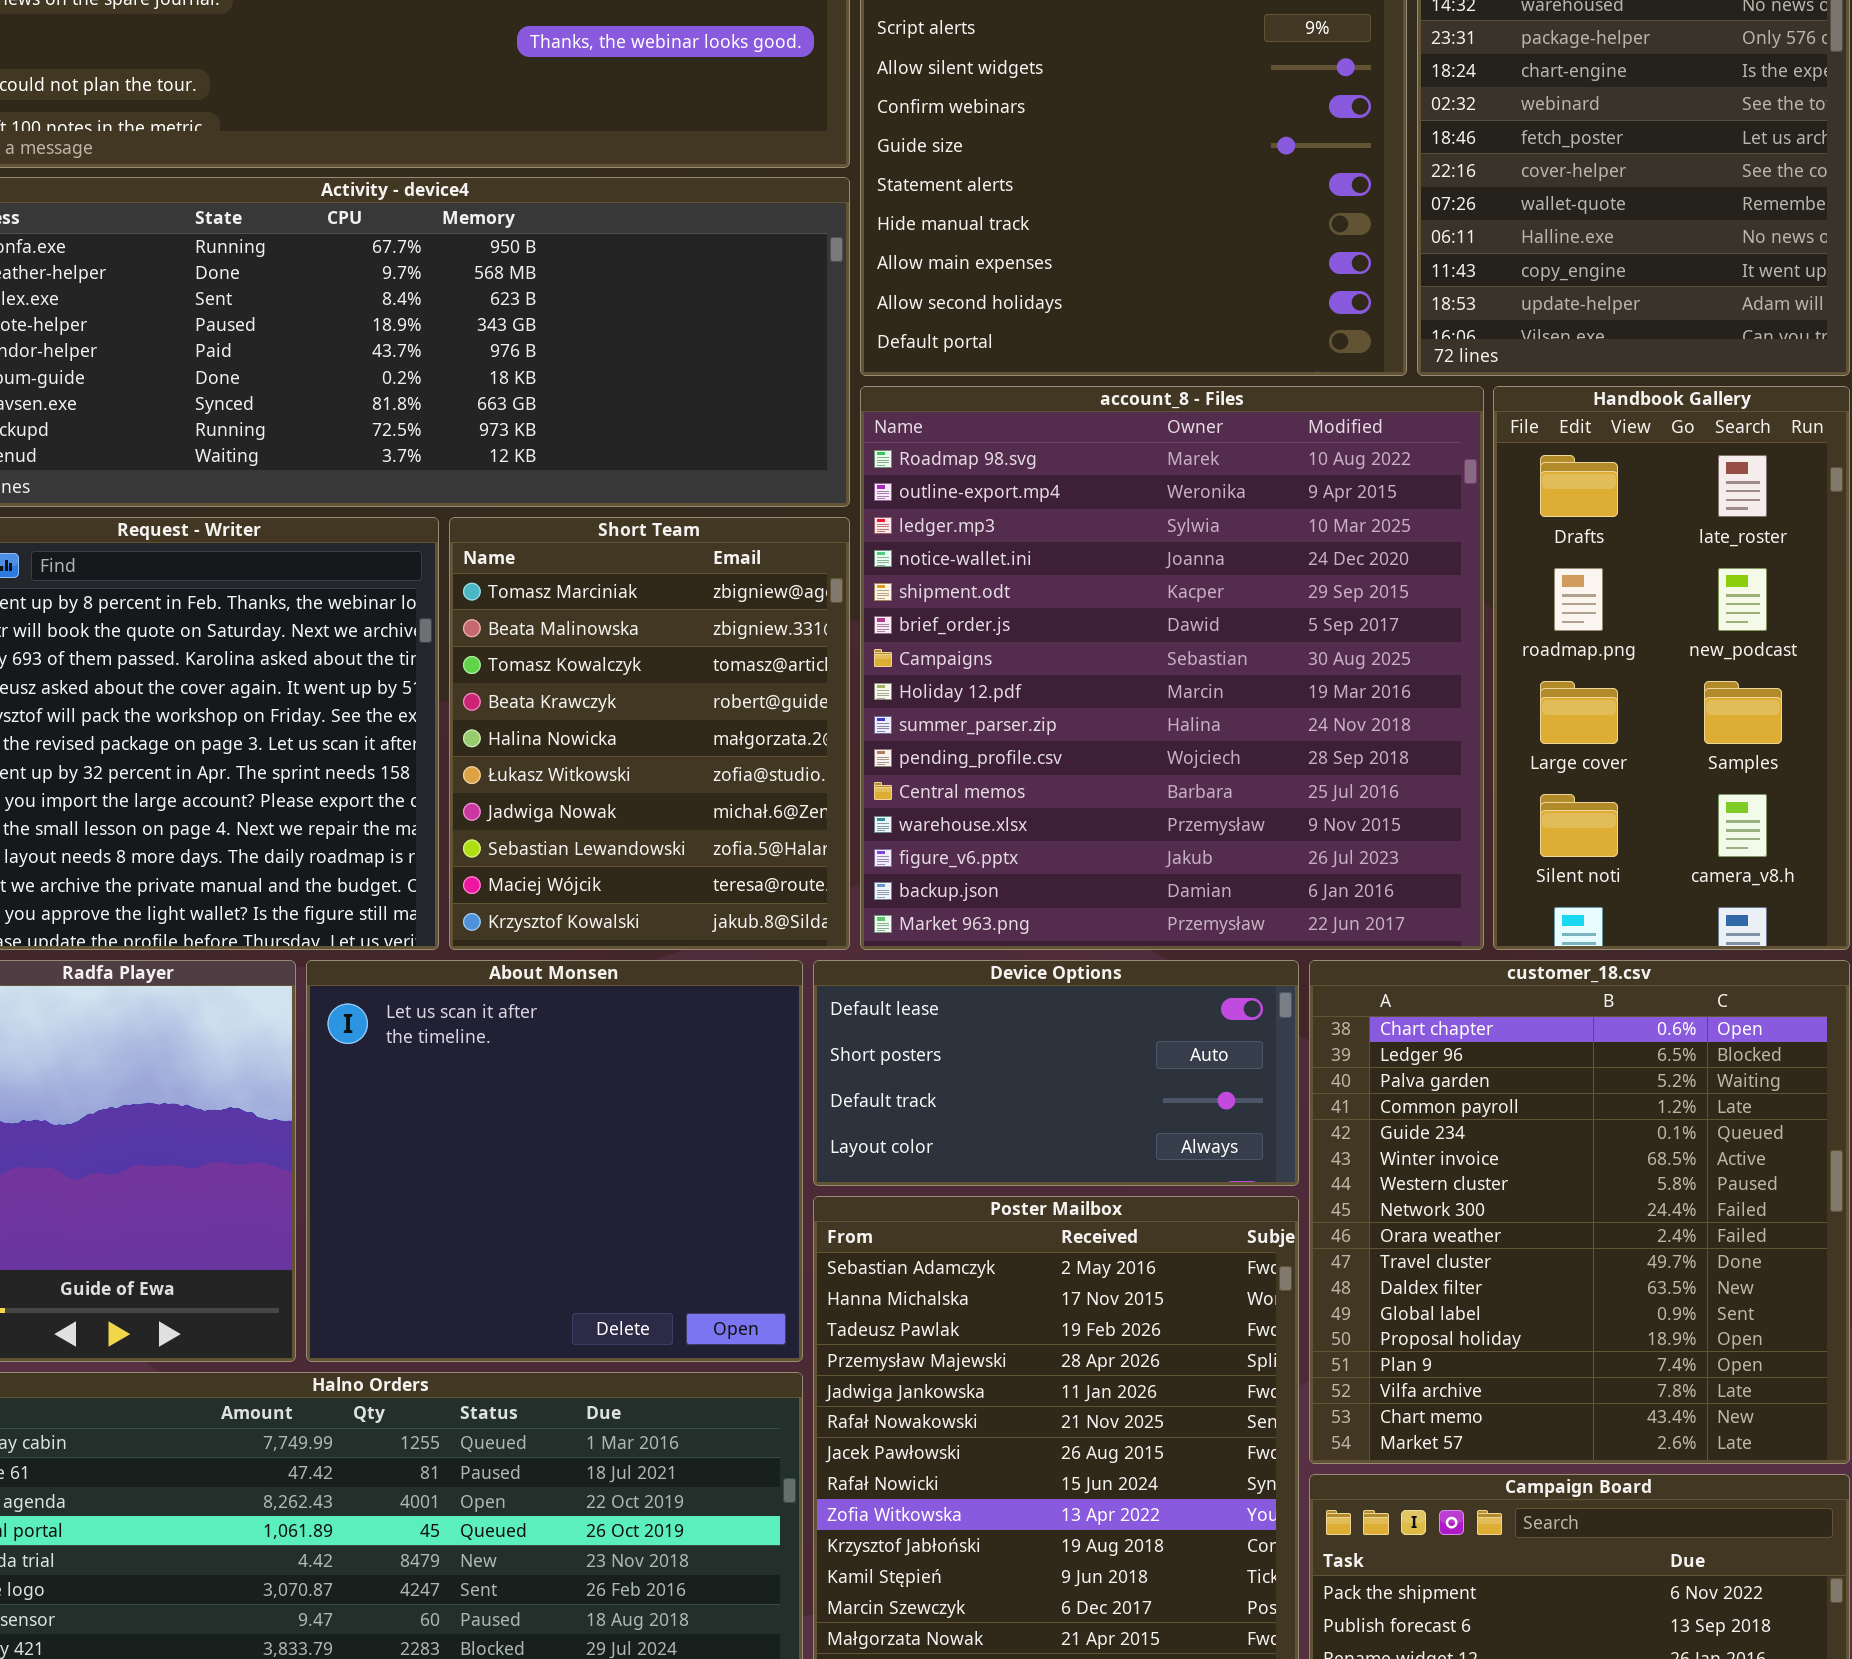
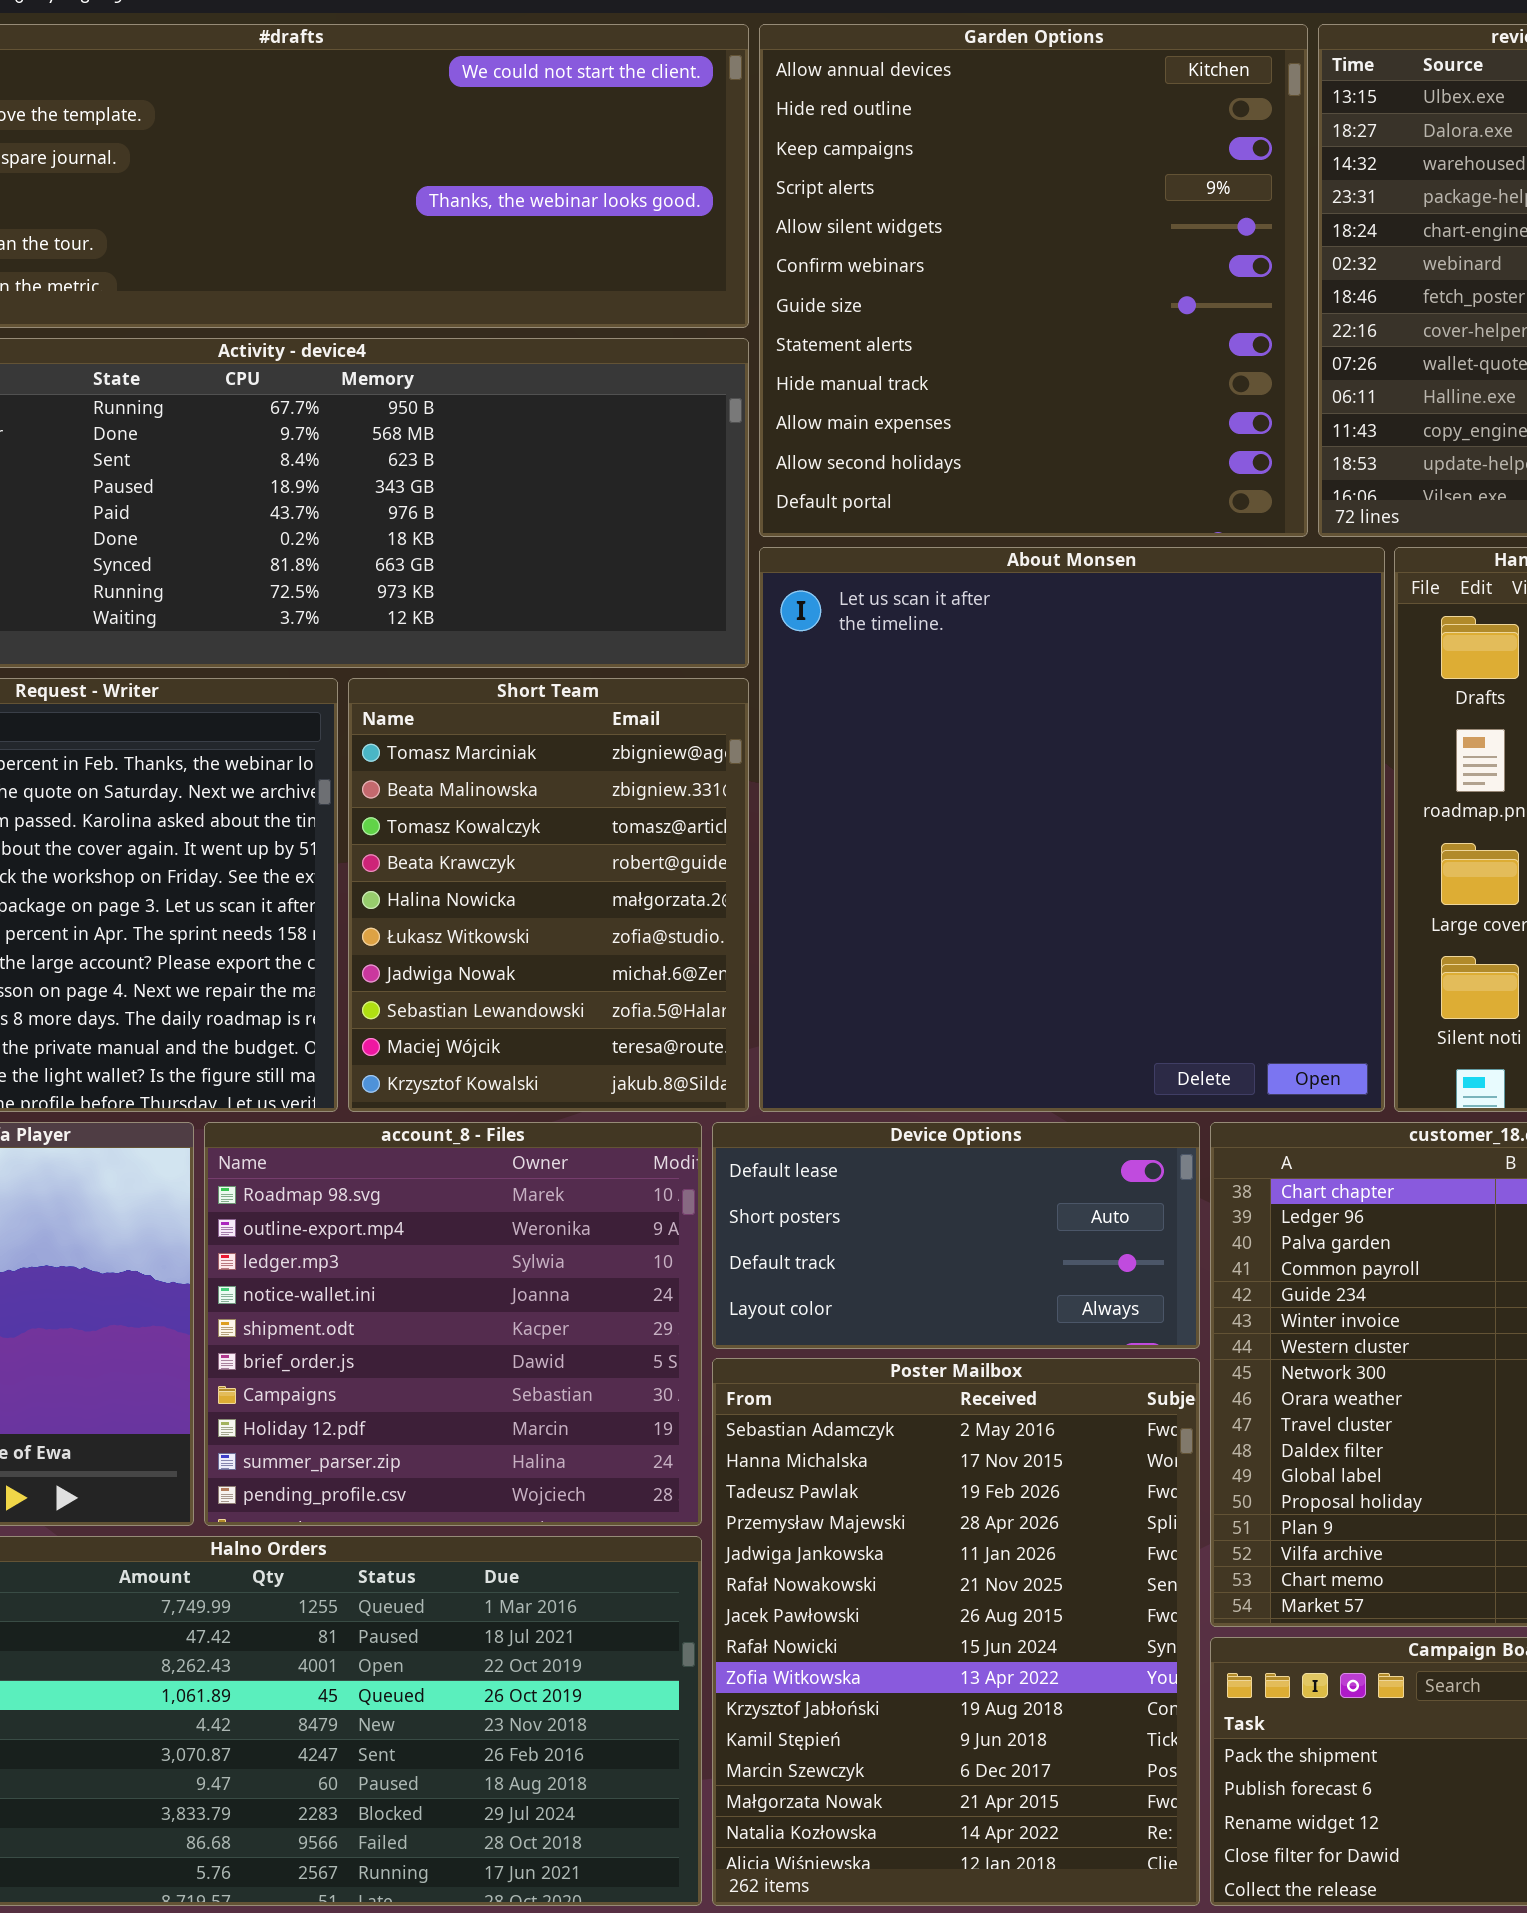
account_8 - Files: [860,386,1484,950] -> [204,1122,702,1526], moved, resized
About Monsen: [306,960,803,1362] -> [759,547,1385,1112], moved, resized

